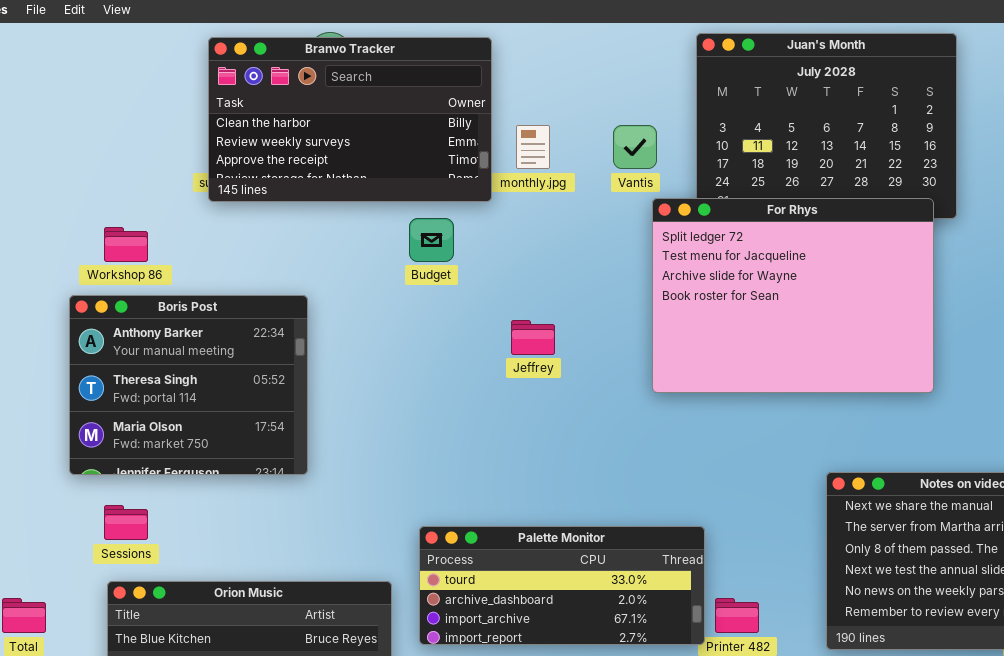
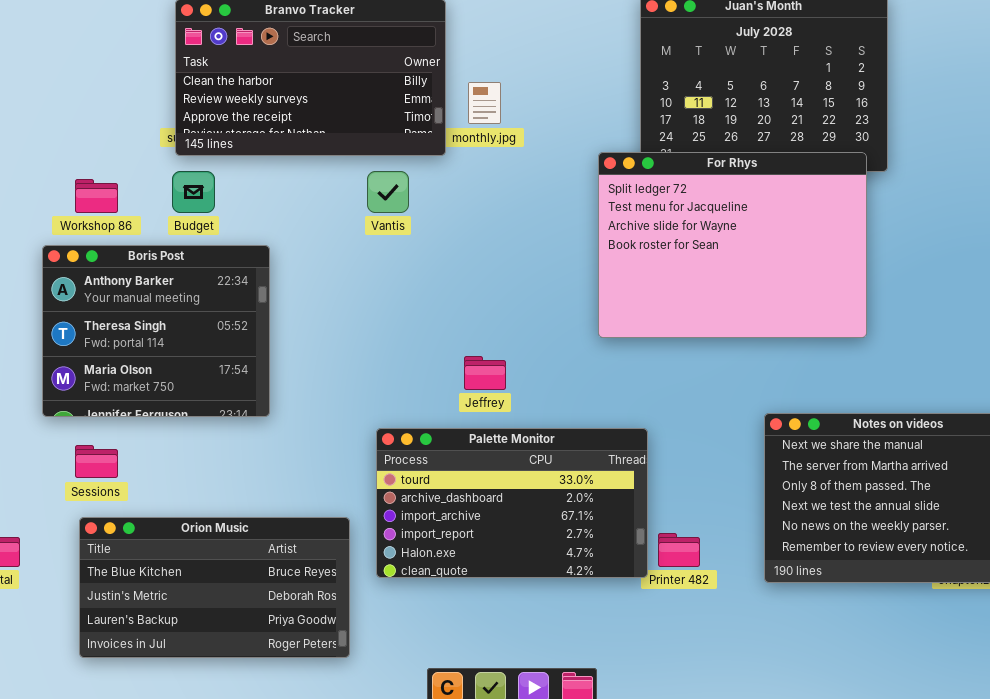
Vantis: [613,125,657,169] -> [367,171,409,213], moved
Budget: [409,218,454,262] -> [172,171,215,213], moved
Jeffrey: [511,320,555,355] -> [464,356,506,390], moved
Palette Monitor: [419,526,705,645] -> [376,428,648,578], resized

